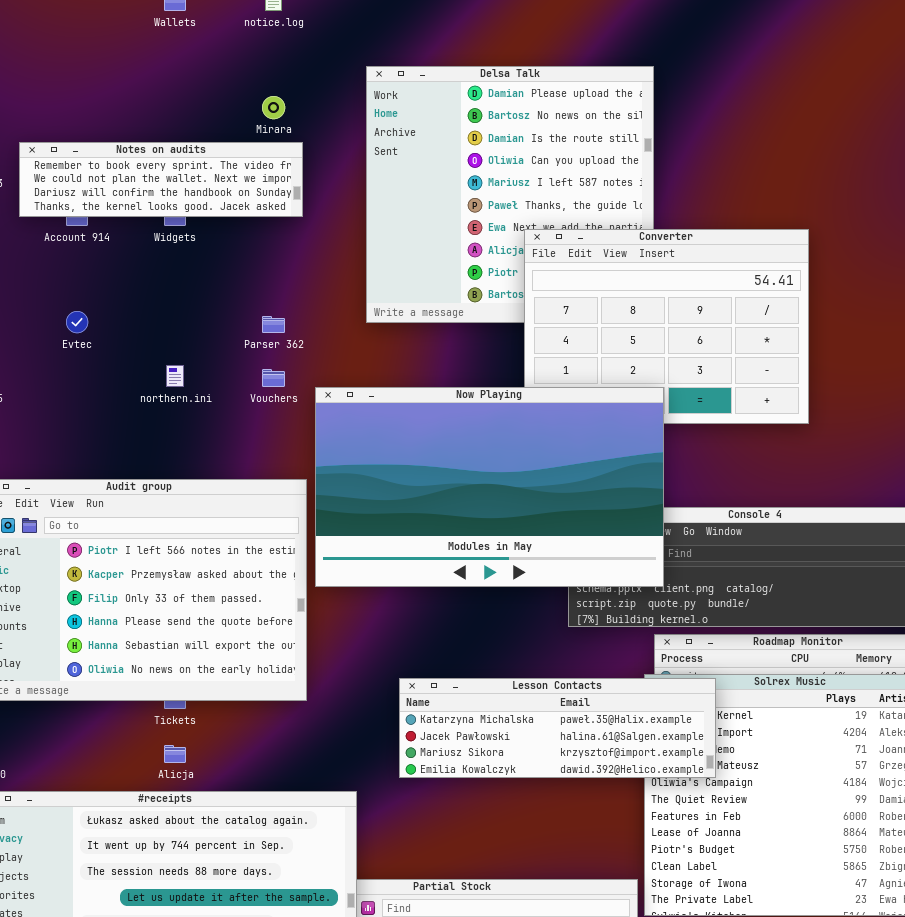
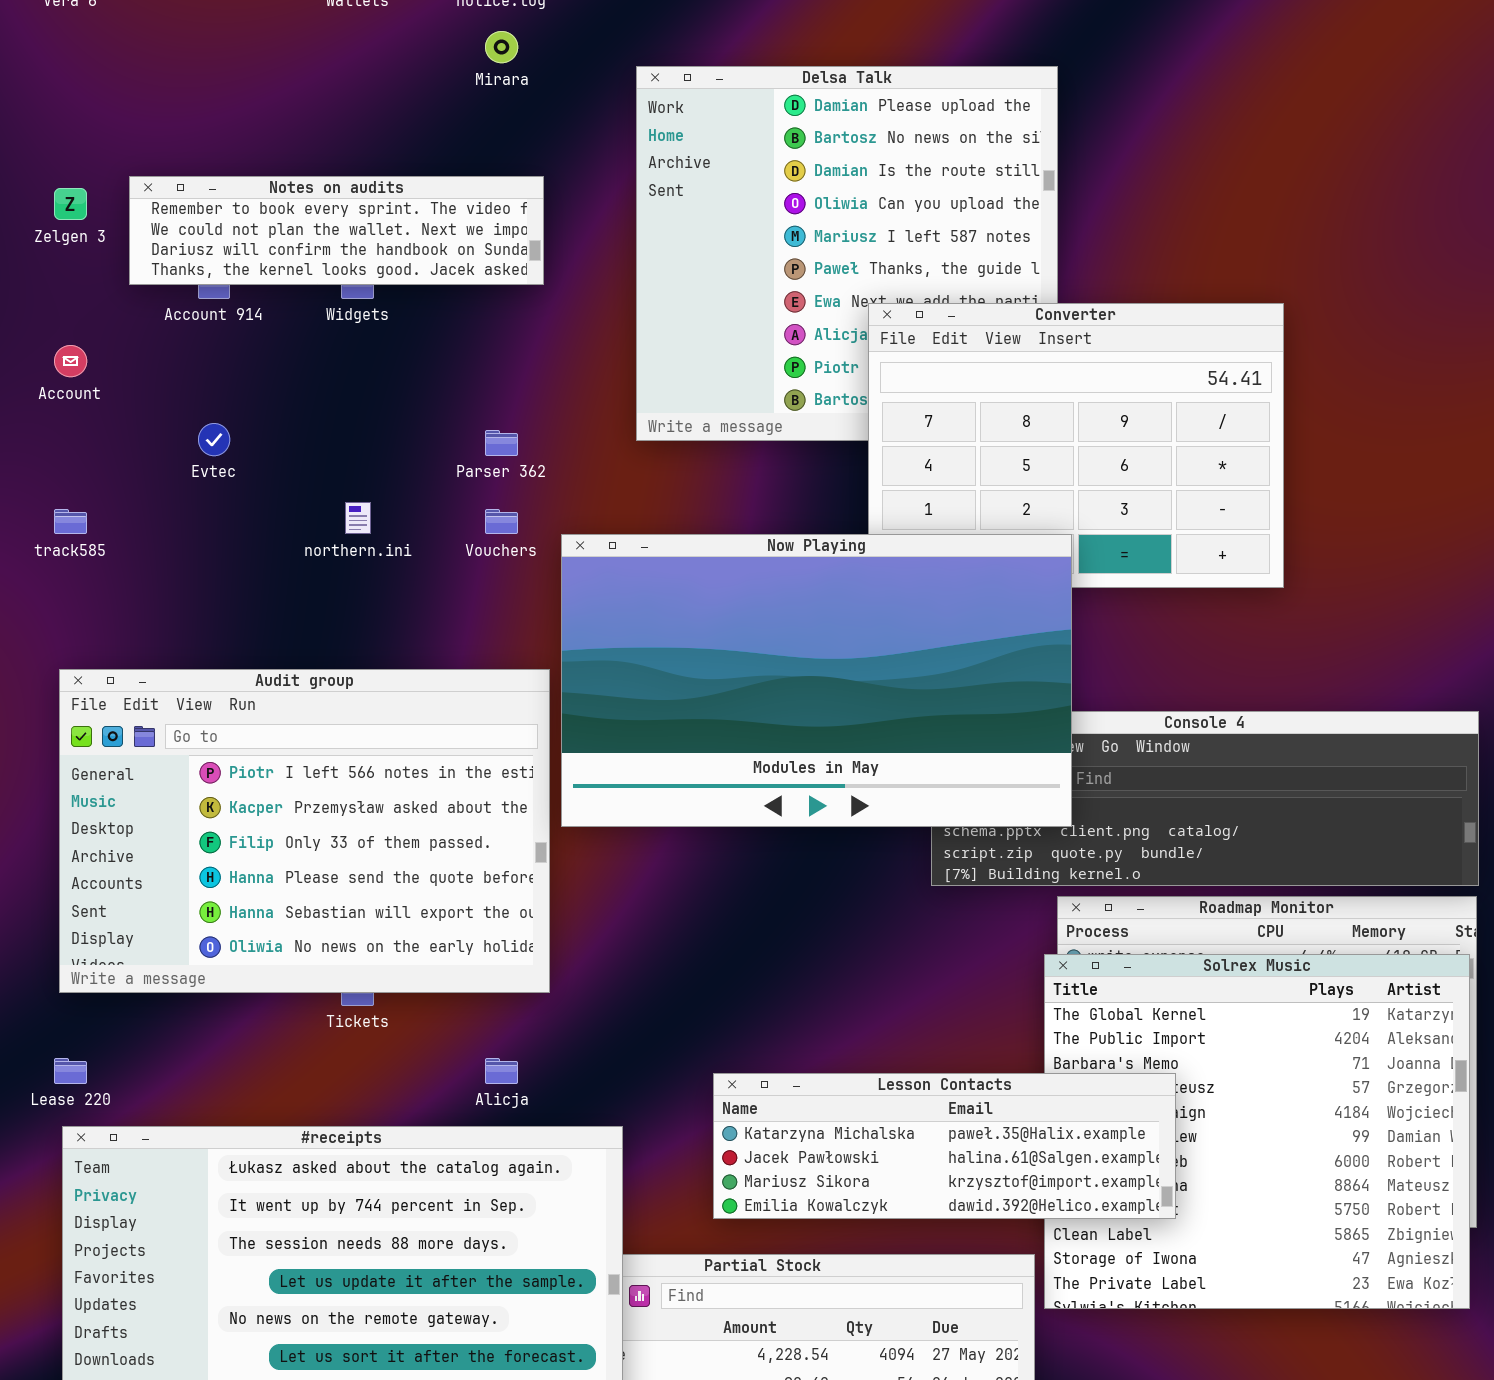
Mirara: [262,96,285,119] -> [485,31,518,63], moved
Lesson Contacts: [399,678,716,778] -> [713,1073,1176,1219], moved
Alicja: [164,745,186,763] -> [485,1058,518,1084], moved

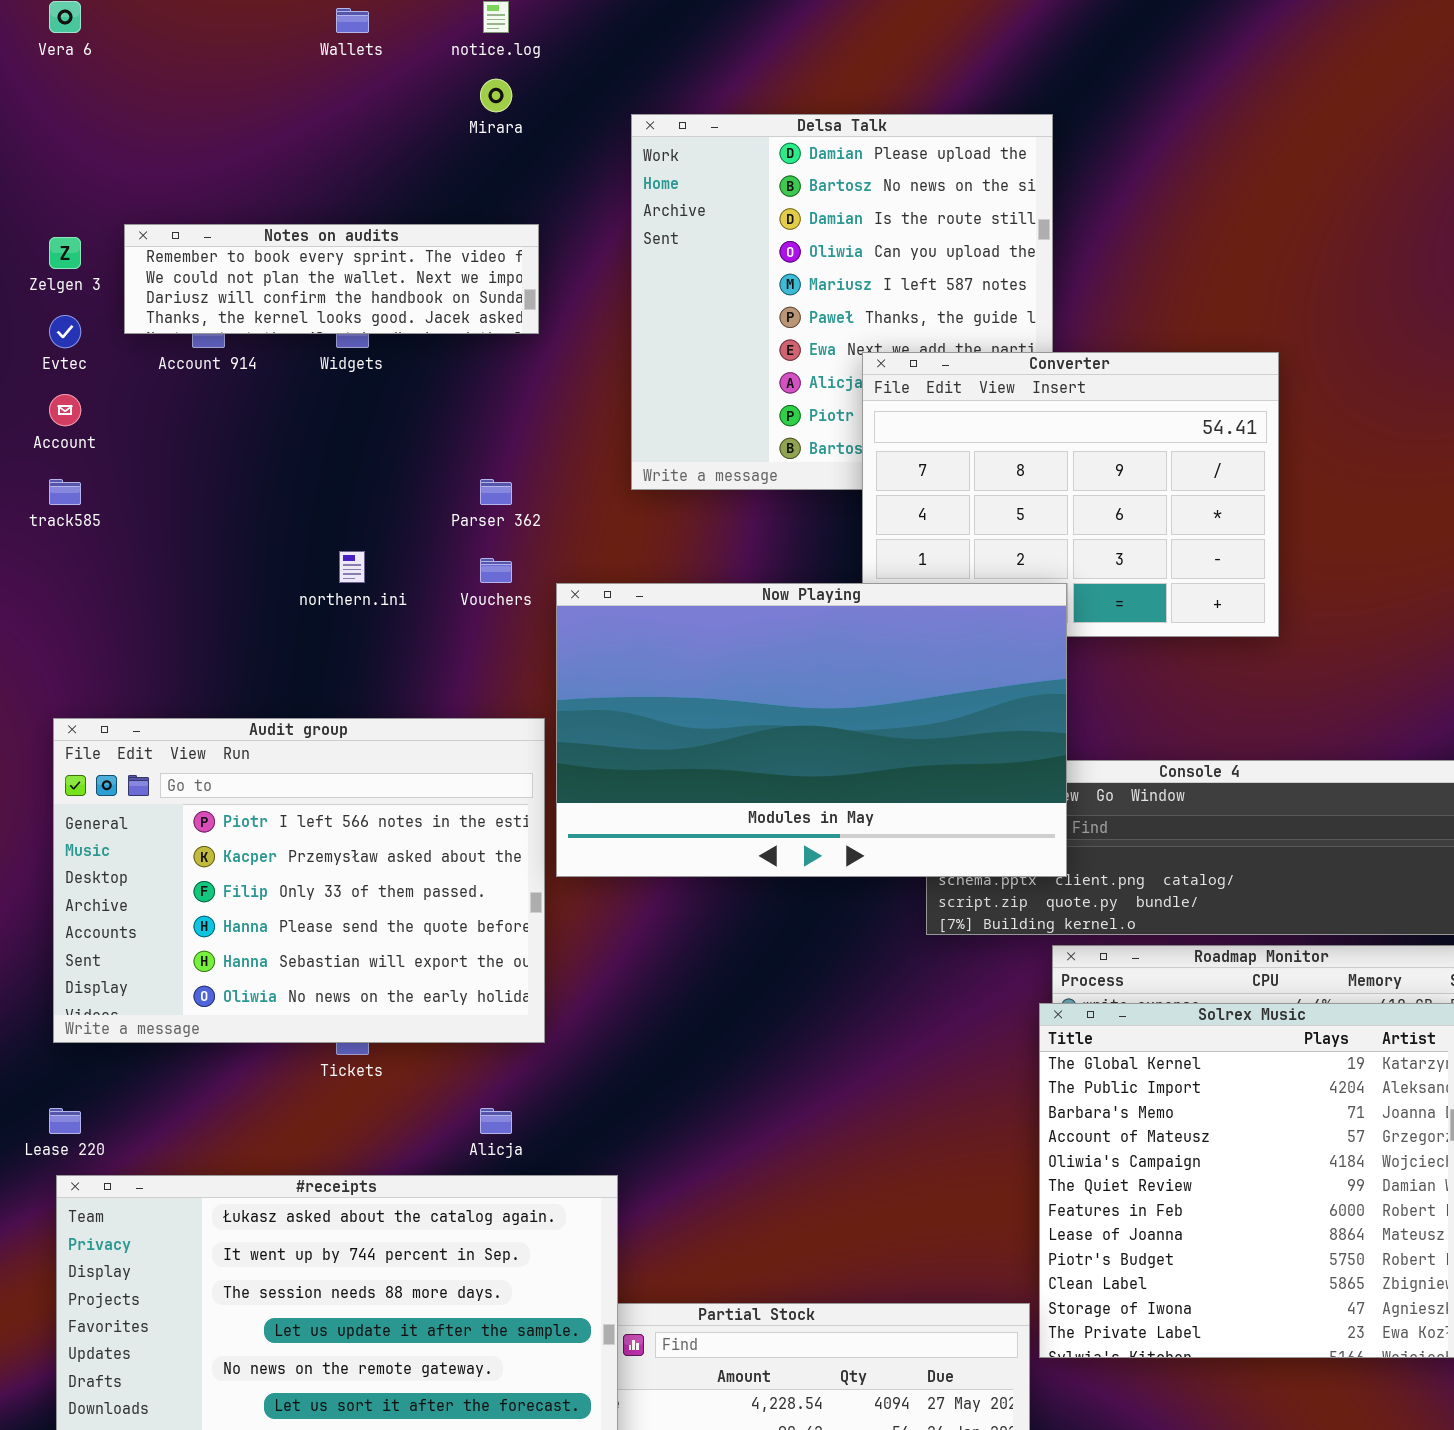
Evtec: [198,423,230,456] -> [49,315,81,348], moved
track585: [54,509,87,534] -> [49,479,81,505], moved
Lesson Contacts: [713,1073,1176,1219] -> none, closed

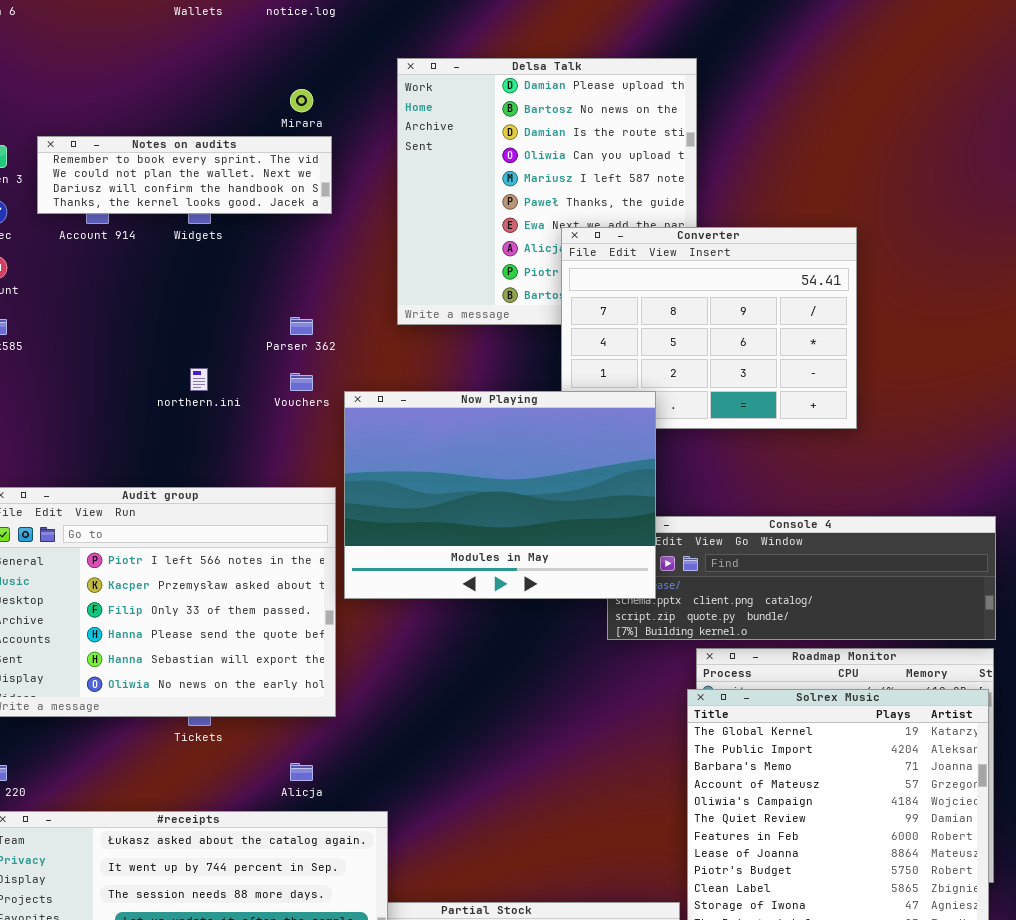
Mirara: [480,79,512,112] -> [290,89,313,112], moved
Now Playing: [556,583,1067,877] -> [344,391,656,599], resized

